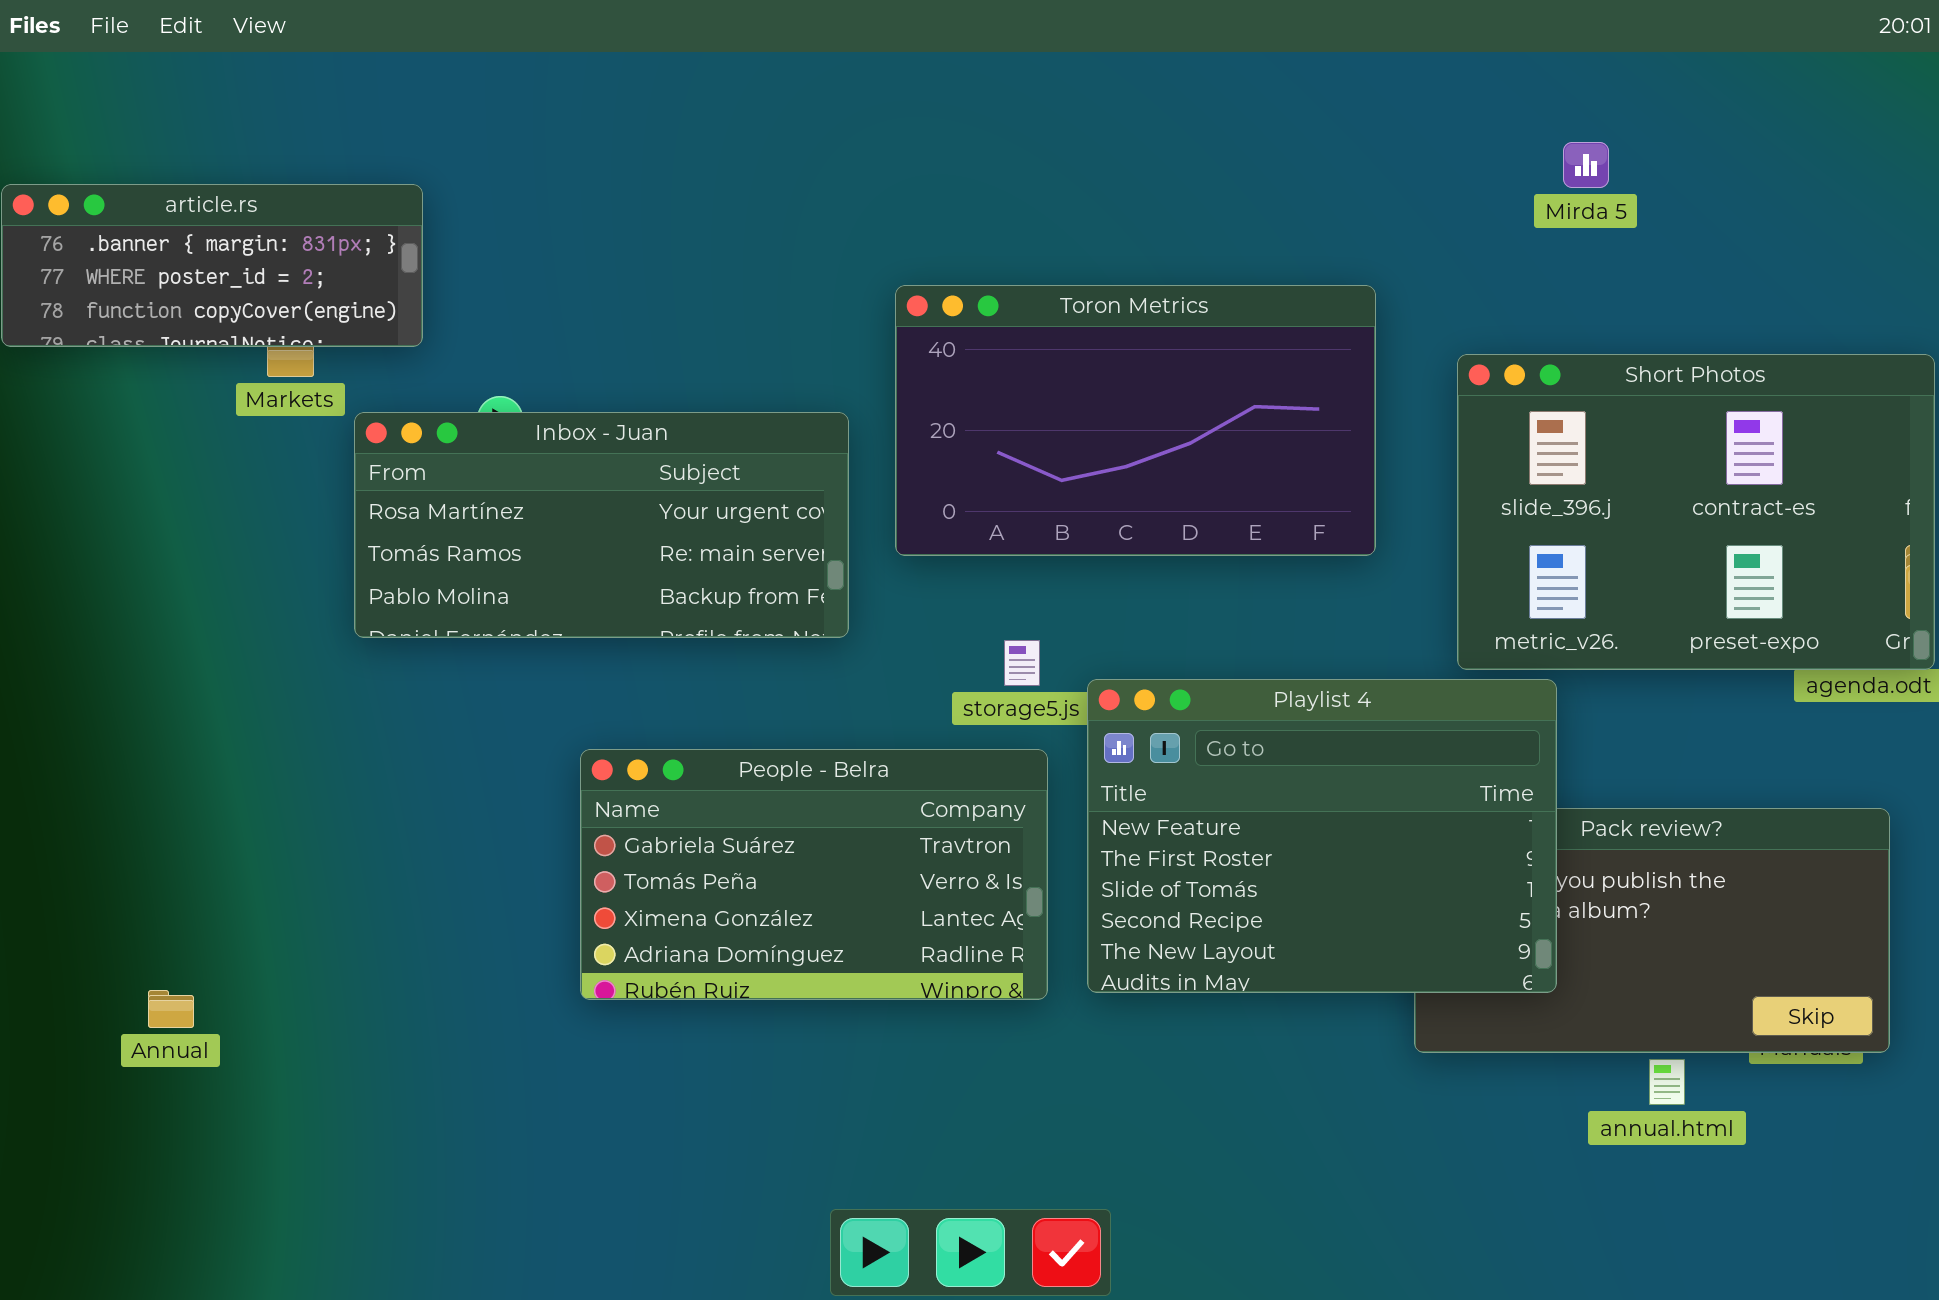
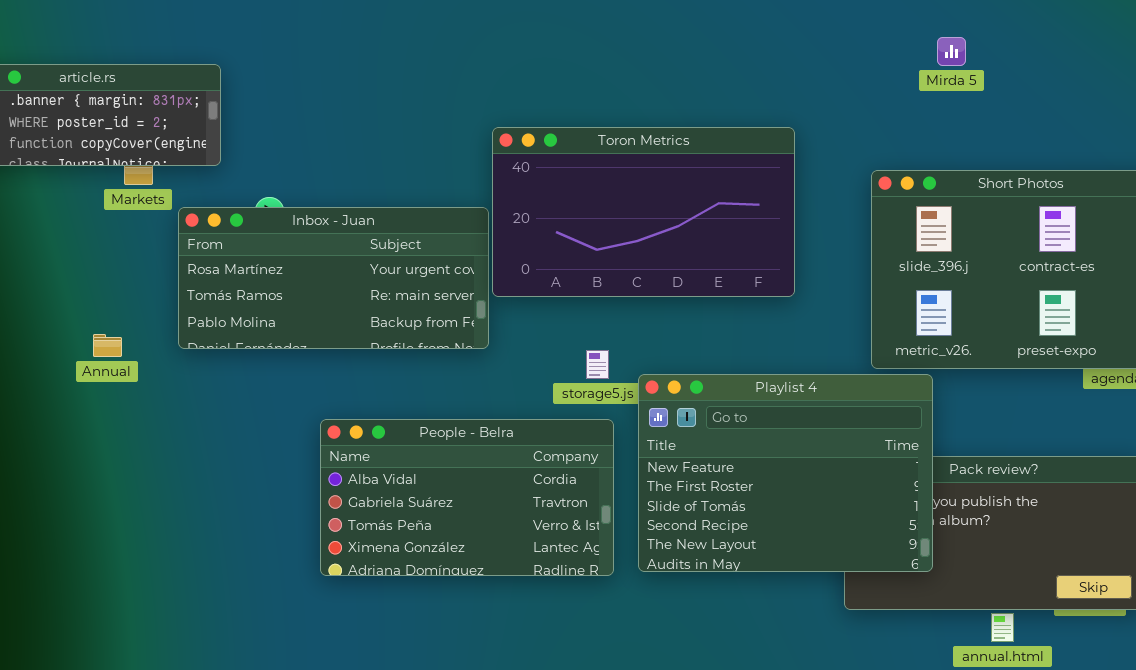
Toron Metrics: [895,285,1376,556] -> [492,127,795,297], moved
People - Belra: [580,749,1048,1000] -> [320,419,614,576], scrolled up 1 row
Annual: [148,990,194,1028] -> [93,334,122,357], moved

